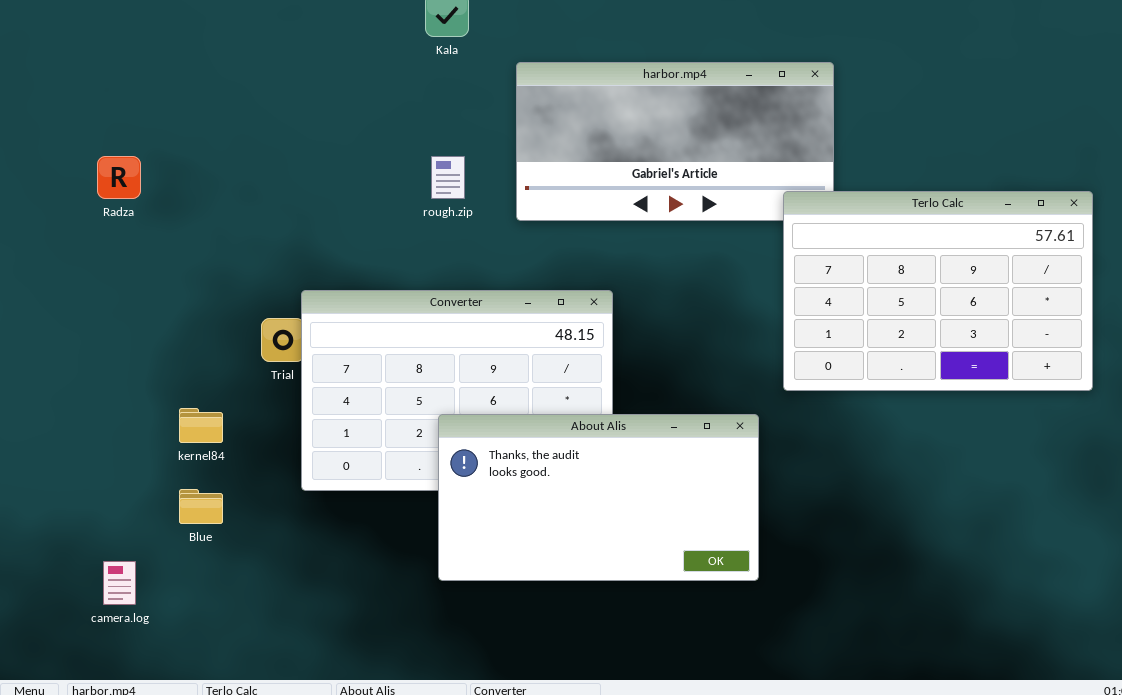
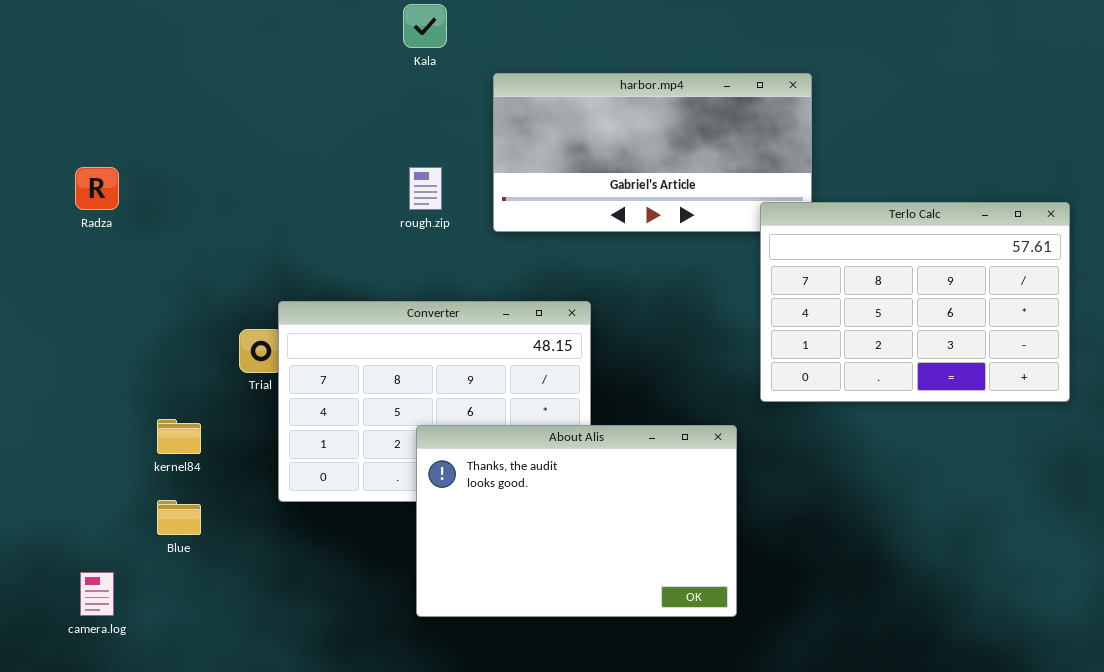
About Alis: [438,414,759,581] -> [416,425,737,617], resized

